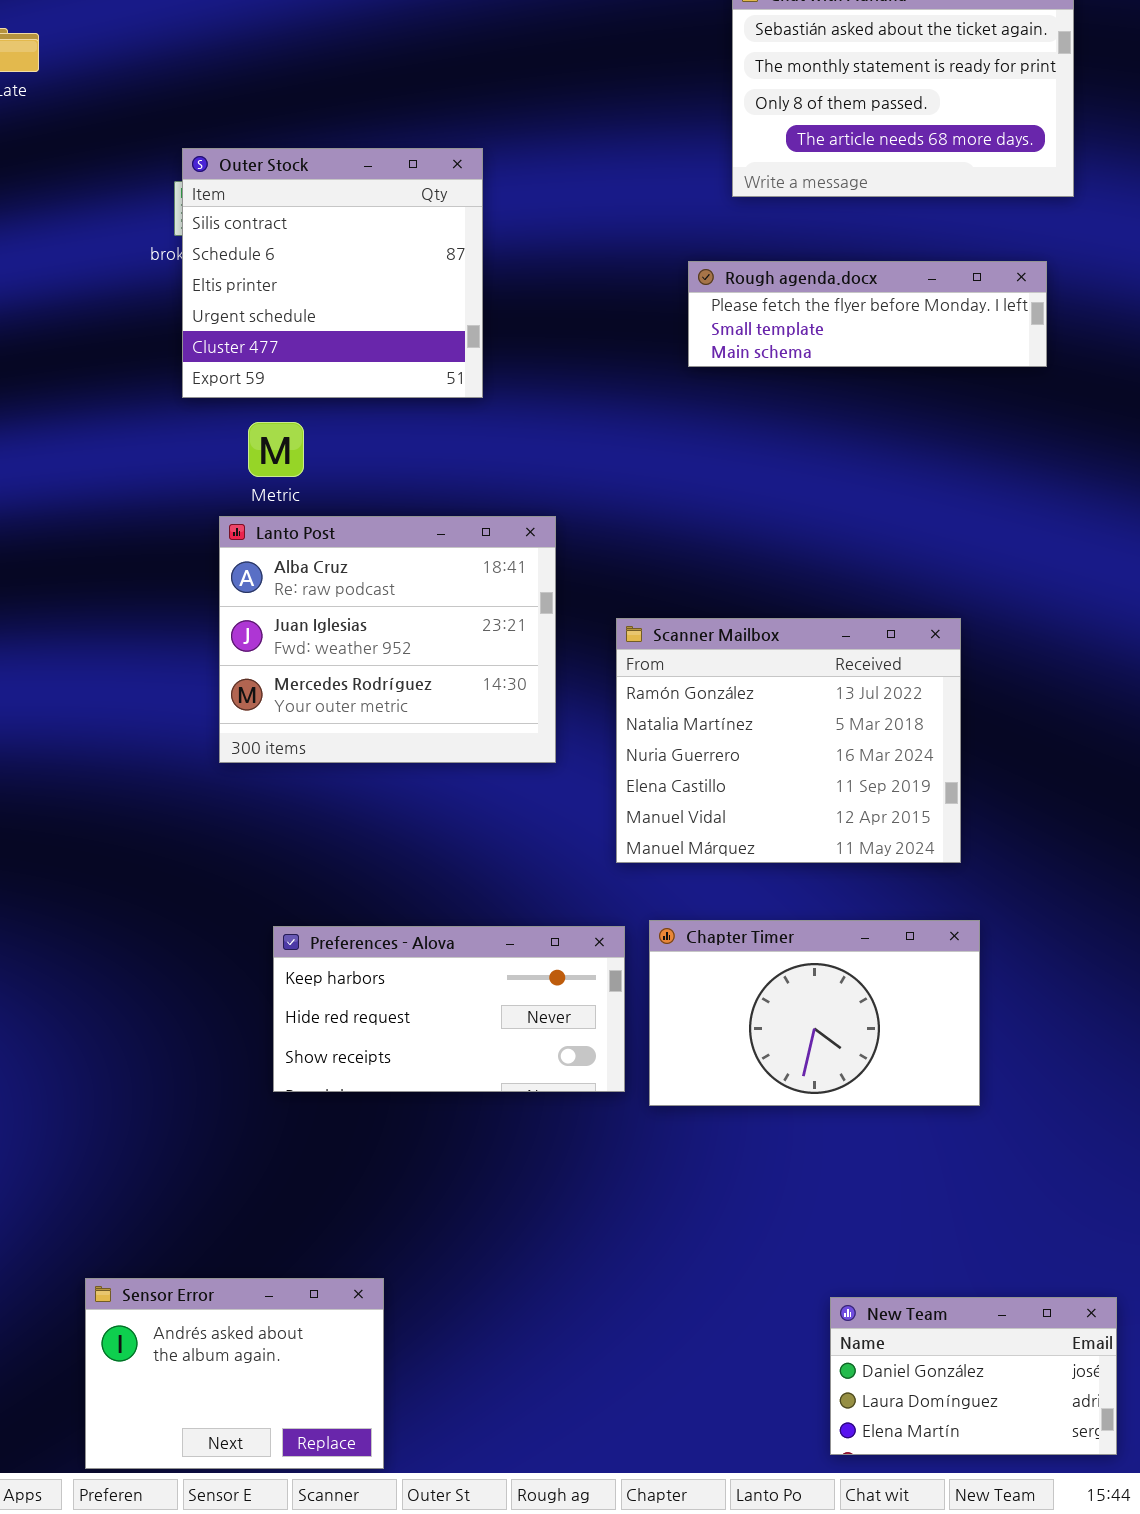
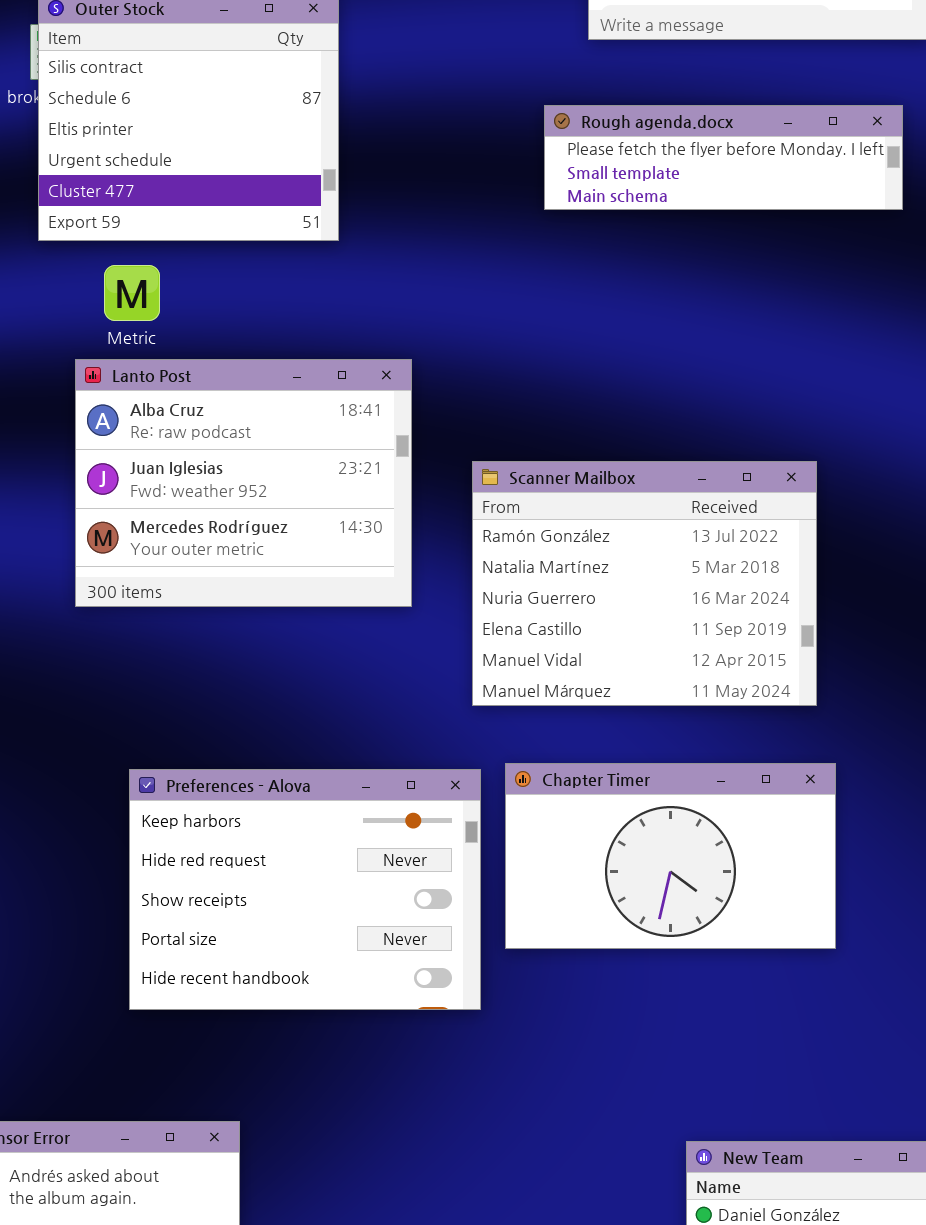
Preferences - Alova: [273,926,625,1092] -> [129,769,481,1010], resized

